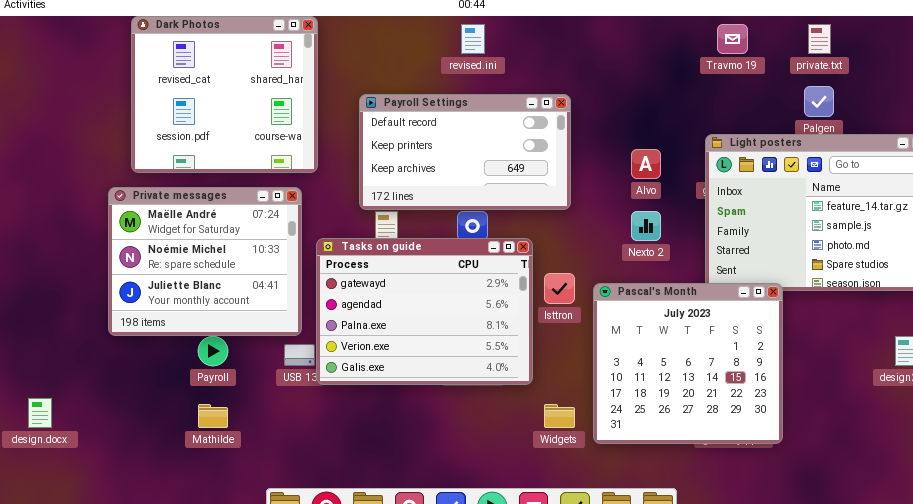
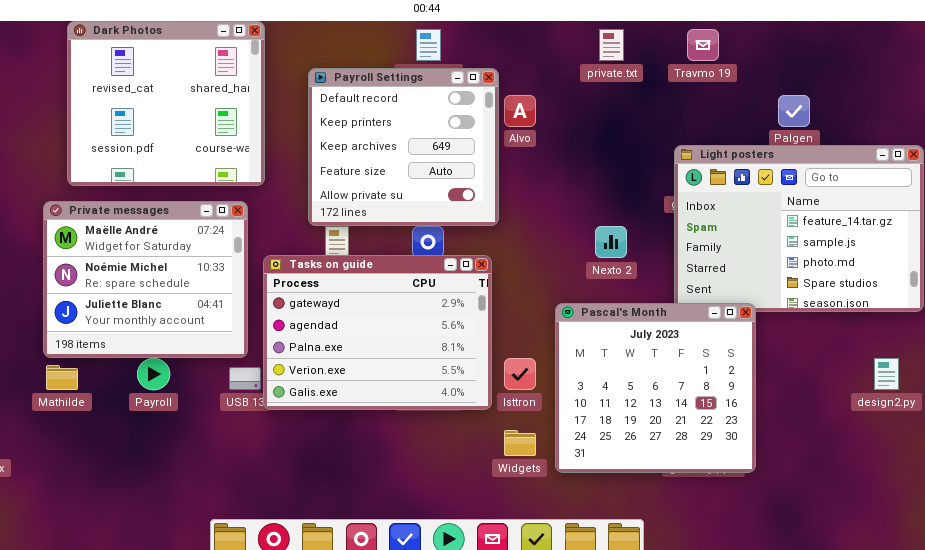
private.txt: [808,24,831,54] -> [599,29,624,61], moved
Payroll Settings: [359,94,571,210] -> [308,68,499,226], resized
Alvo: [631,149,661,179] -> [504,95,536,127], moved
Isttron: [544,273,575,304] -> [504,358,536,390], moved
Mathilde: [198,404,228,428] -> [46,365,78,390], moved

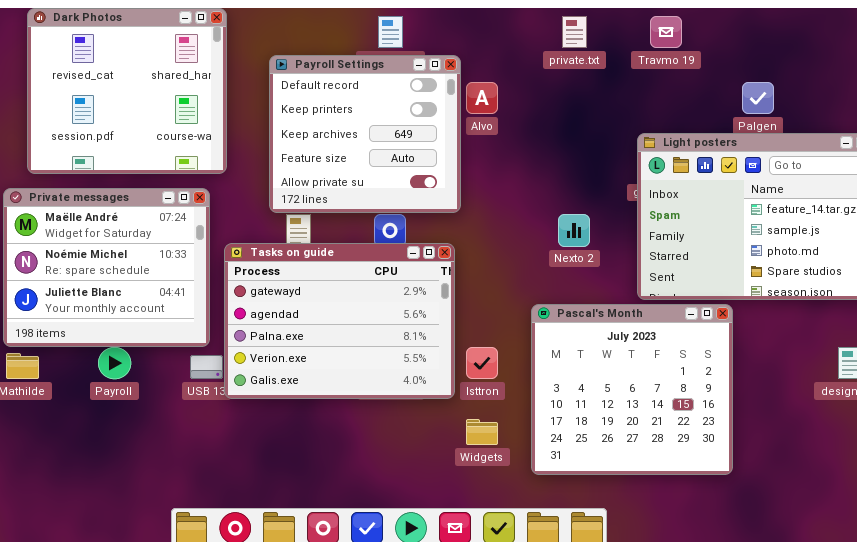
Pascal's Month: [555,303,756,473] -> [531,304,733,475], moved

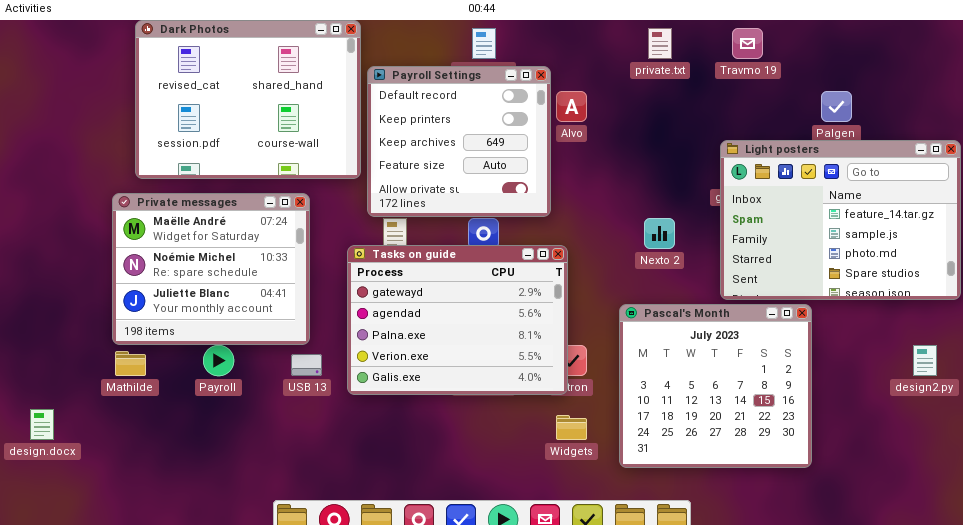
Dark Photos: [27,8,227,174] -> [135,20,361,179], resized
Tasks on guide: [224,243,455,399] -> [347,245,568,395], moved

